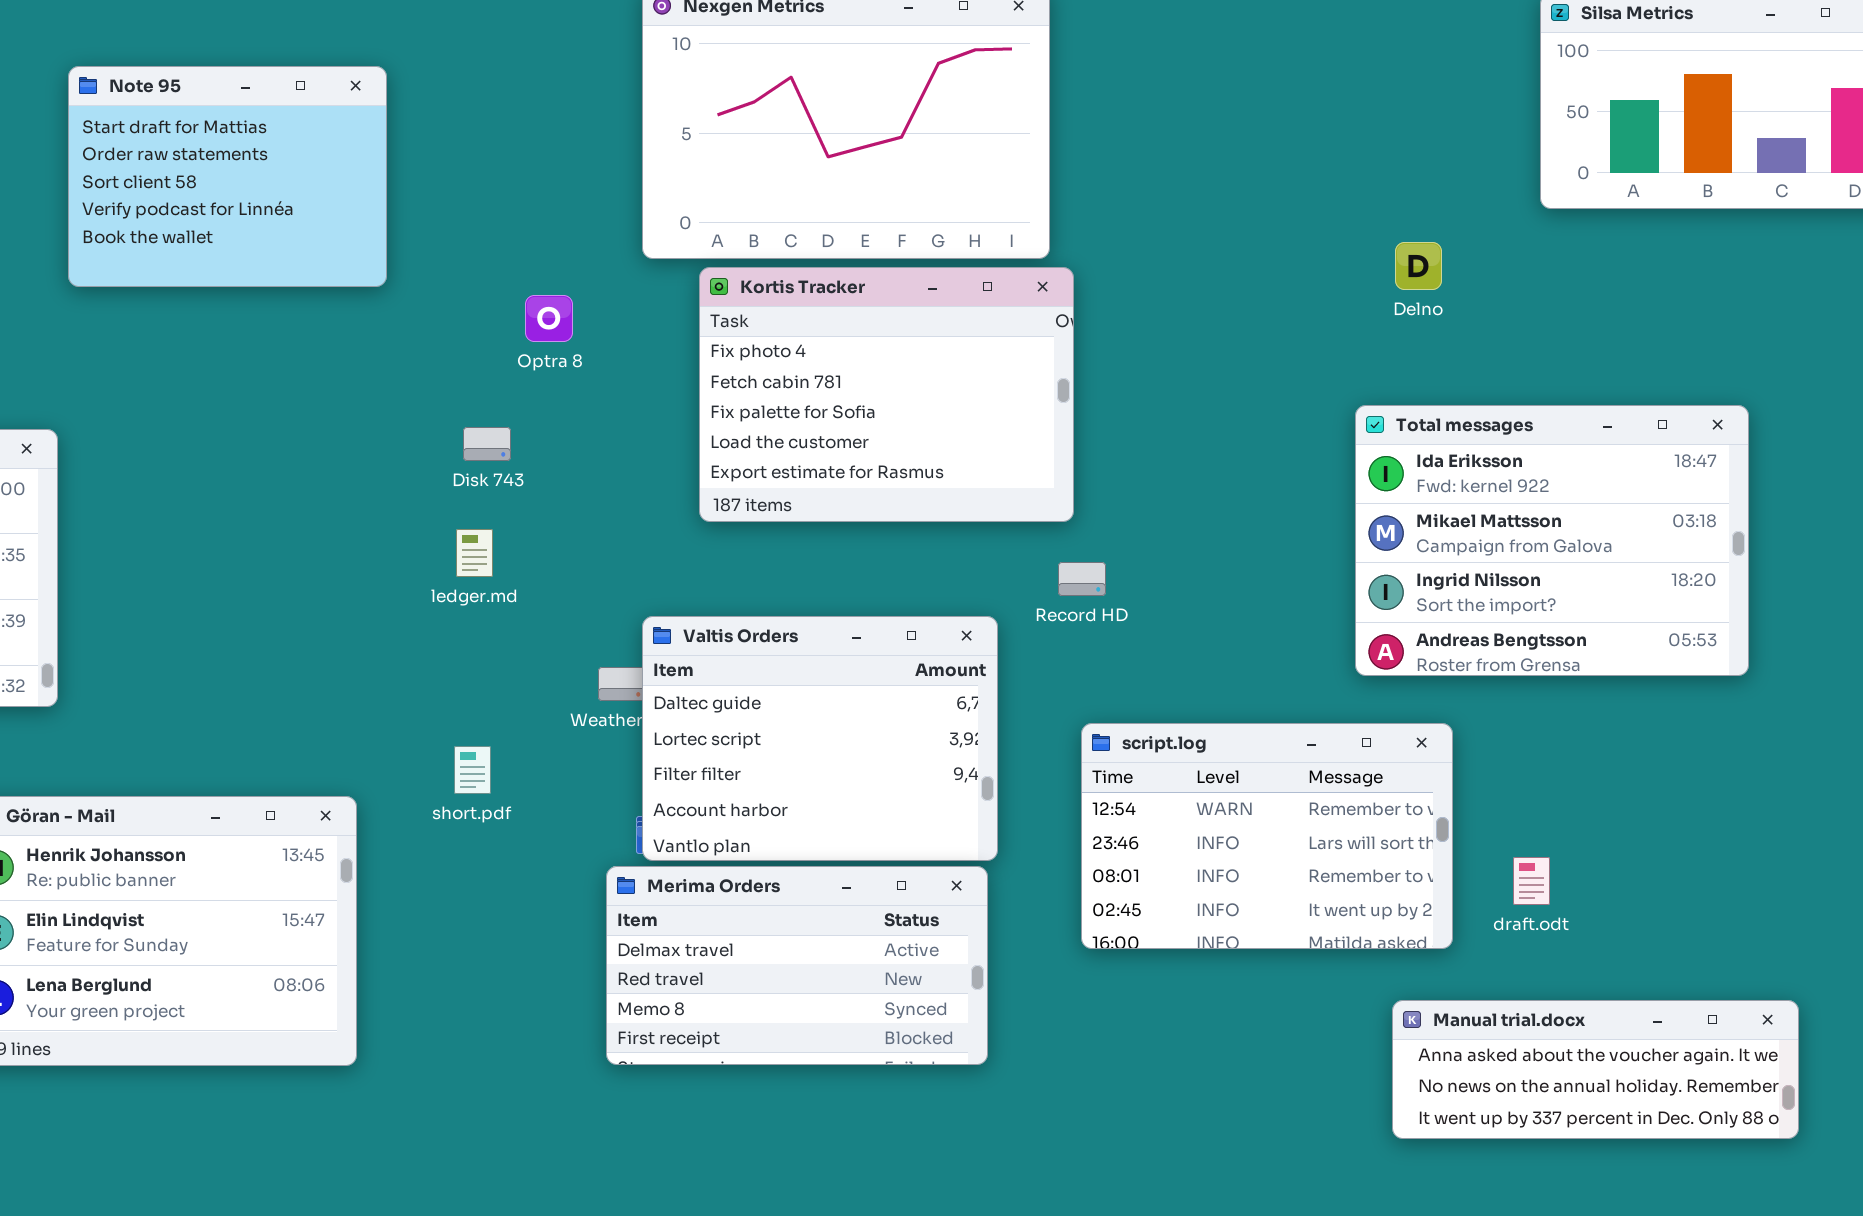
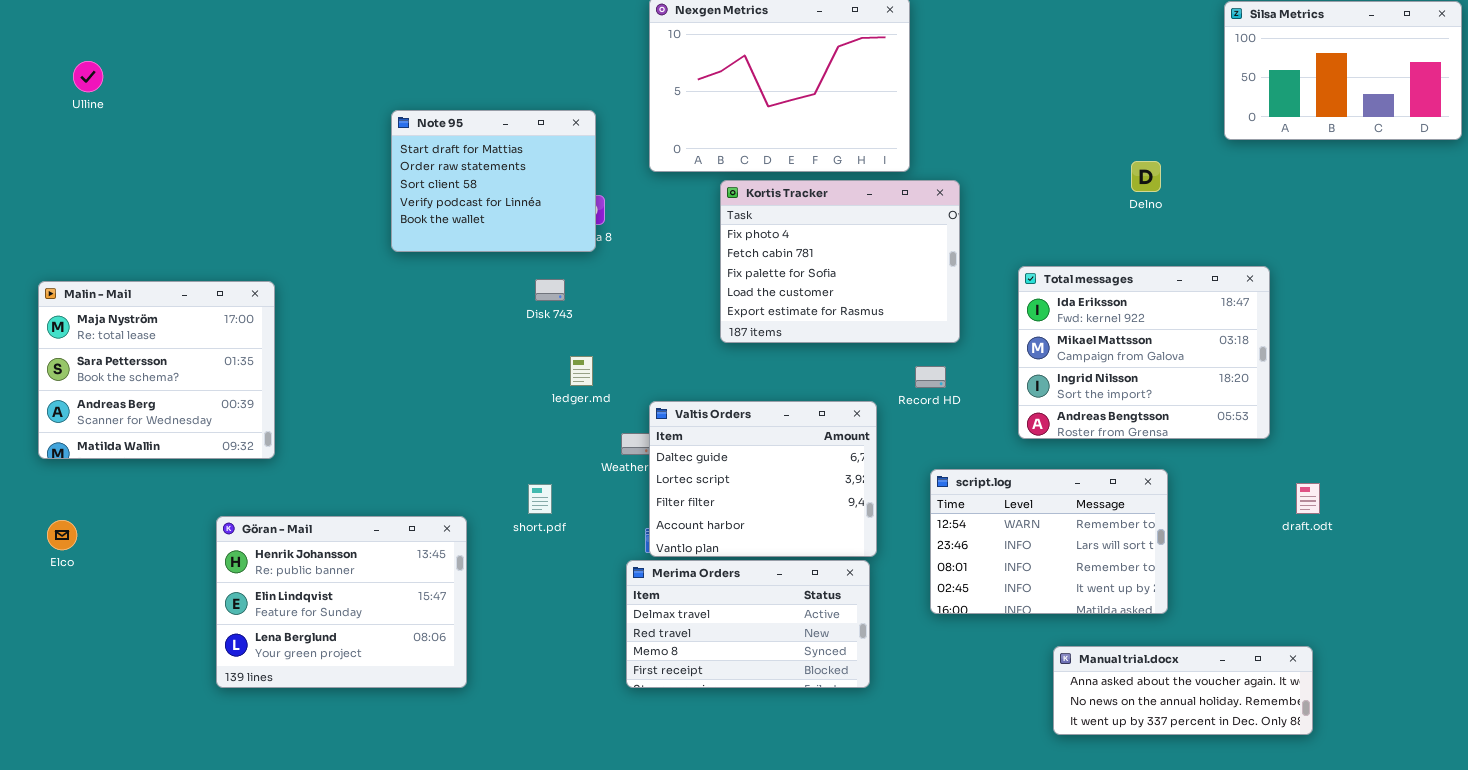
Note 95: [68,66,387,287] -> [391,110,596,252], moved
Kortis Tracker: [699,267,1074,522] -> [720,180,960,343], moved
Total messages: [1355,405,1749,676] -> [1018,266,1270,439], moved
ledger.md: [456,529,493,577] -> [570,356,593,386], moved
draft.odt: [1513,857,1550,905] -> [1296,483,1320,514], moved
Manual trial.docx: [1392,1000,1799,1139] -> [1053,646,1313,735], moved

